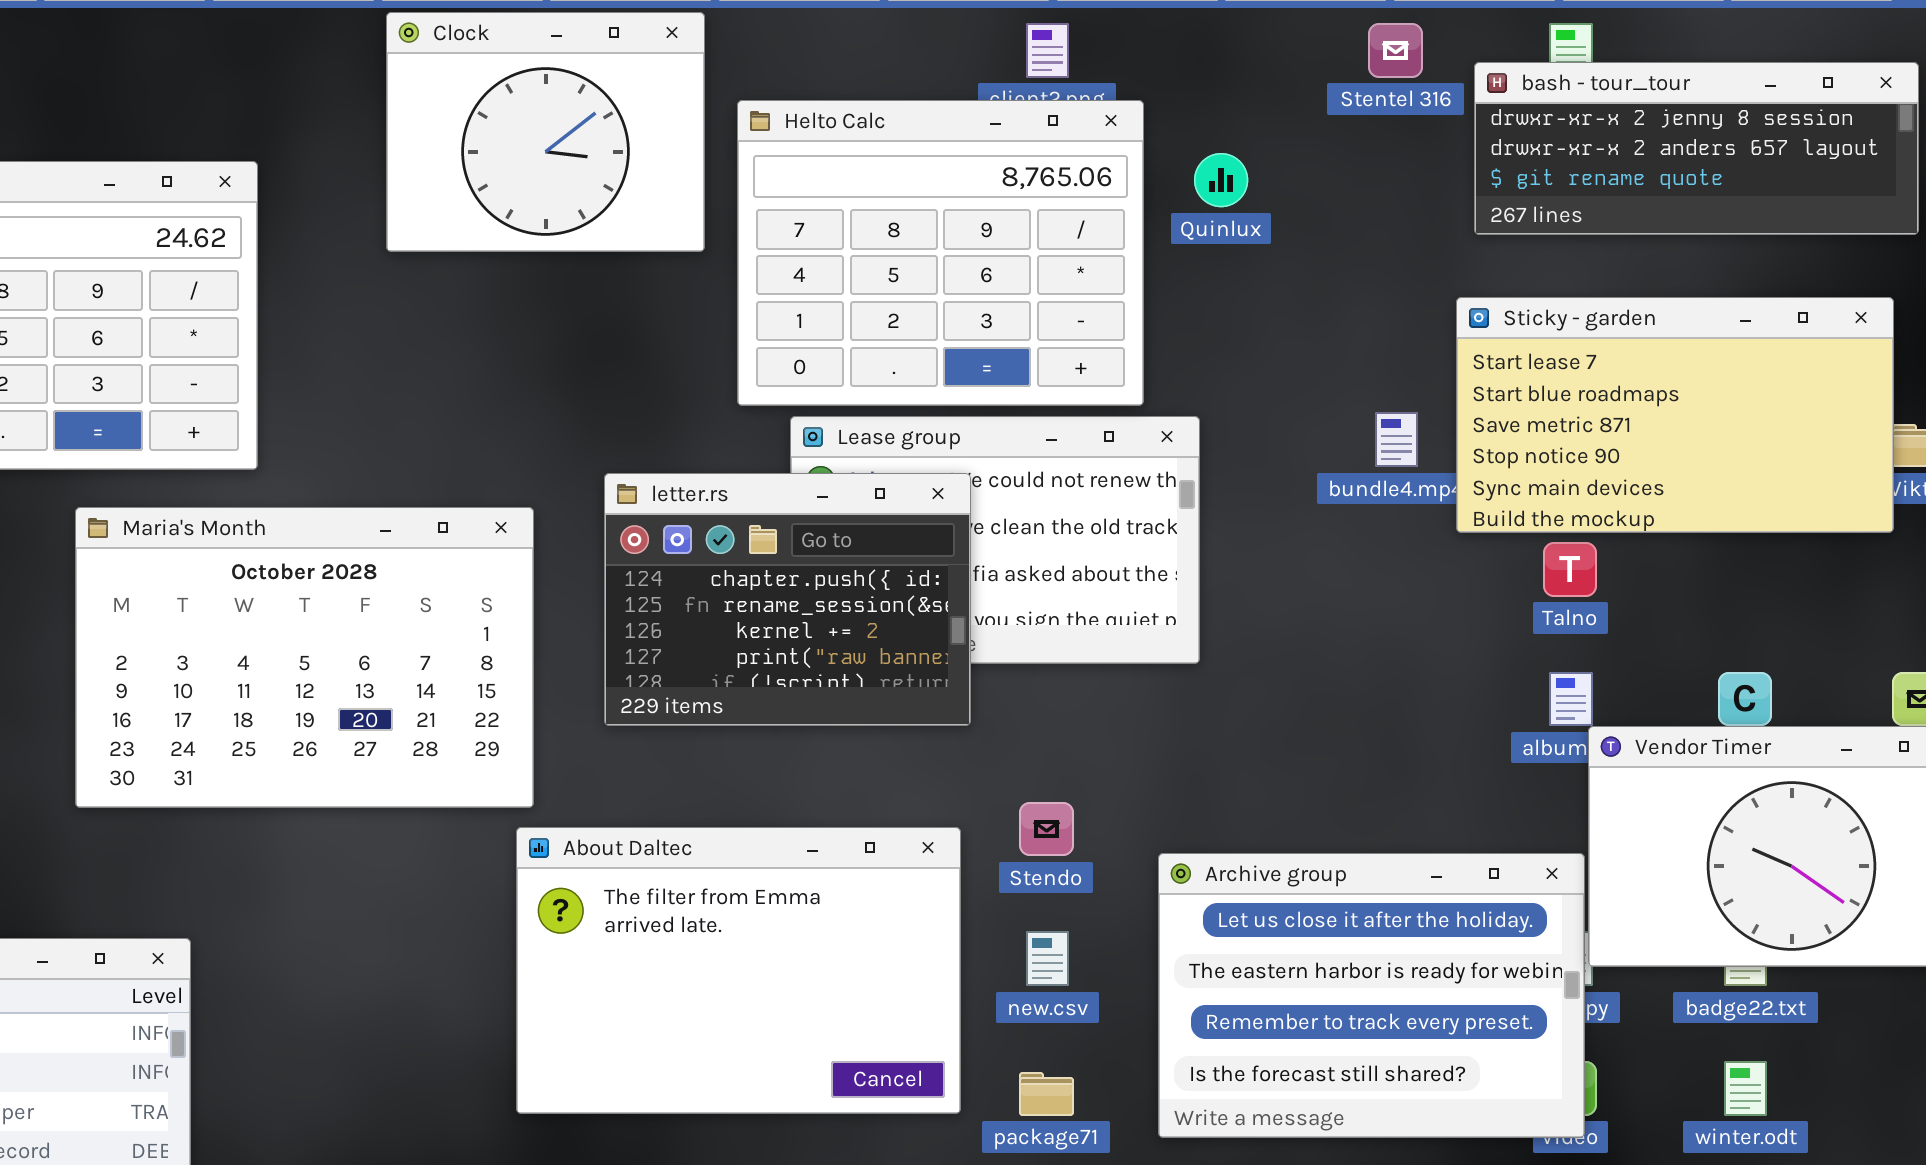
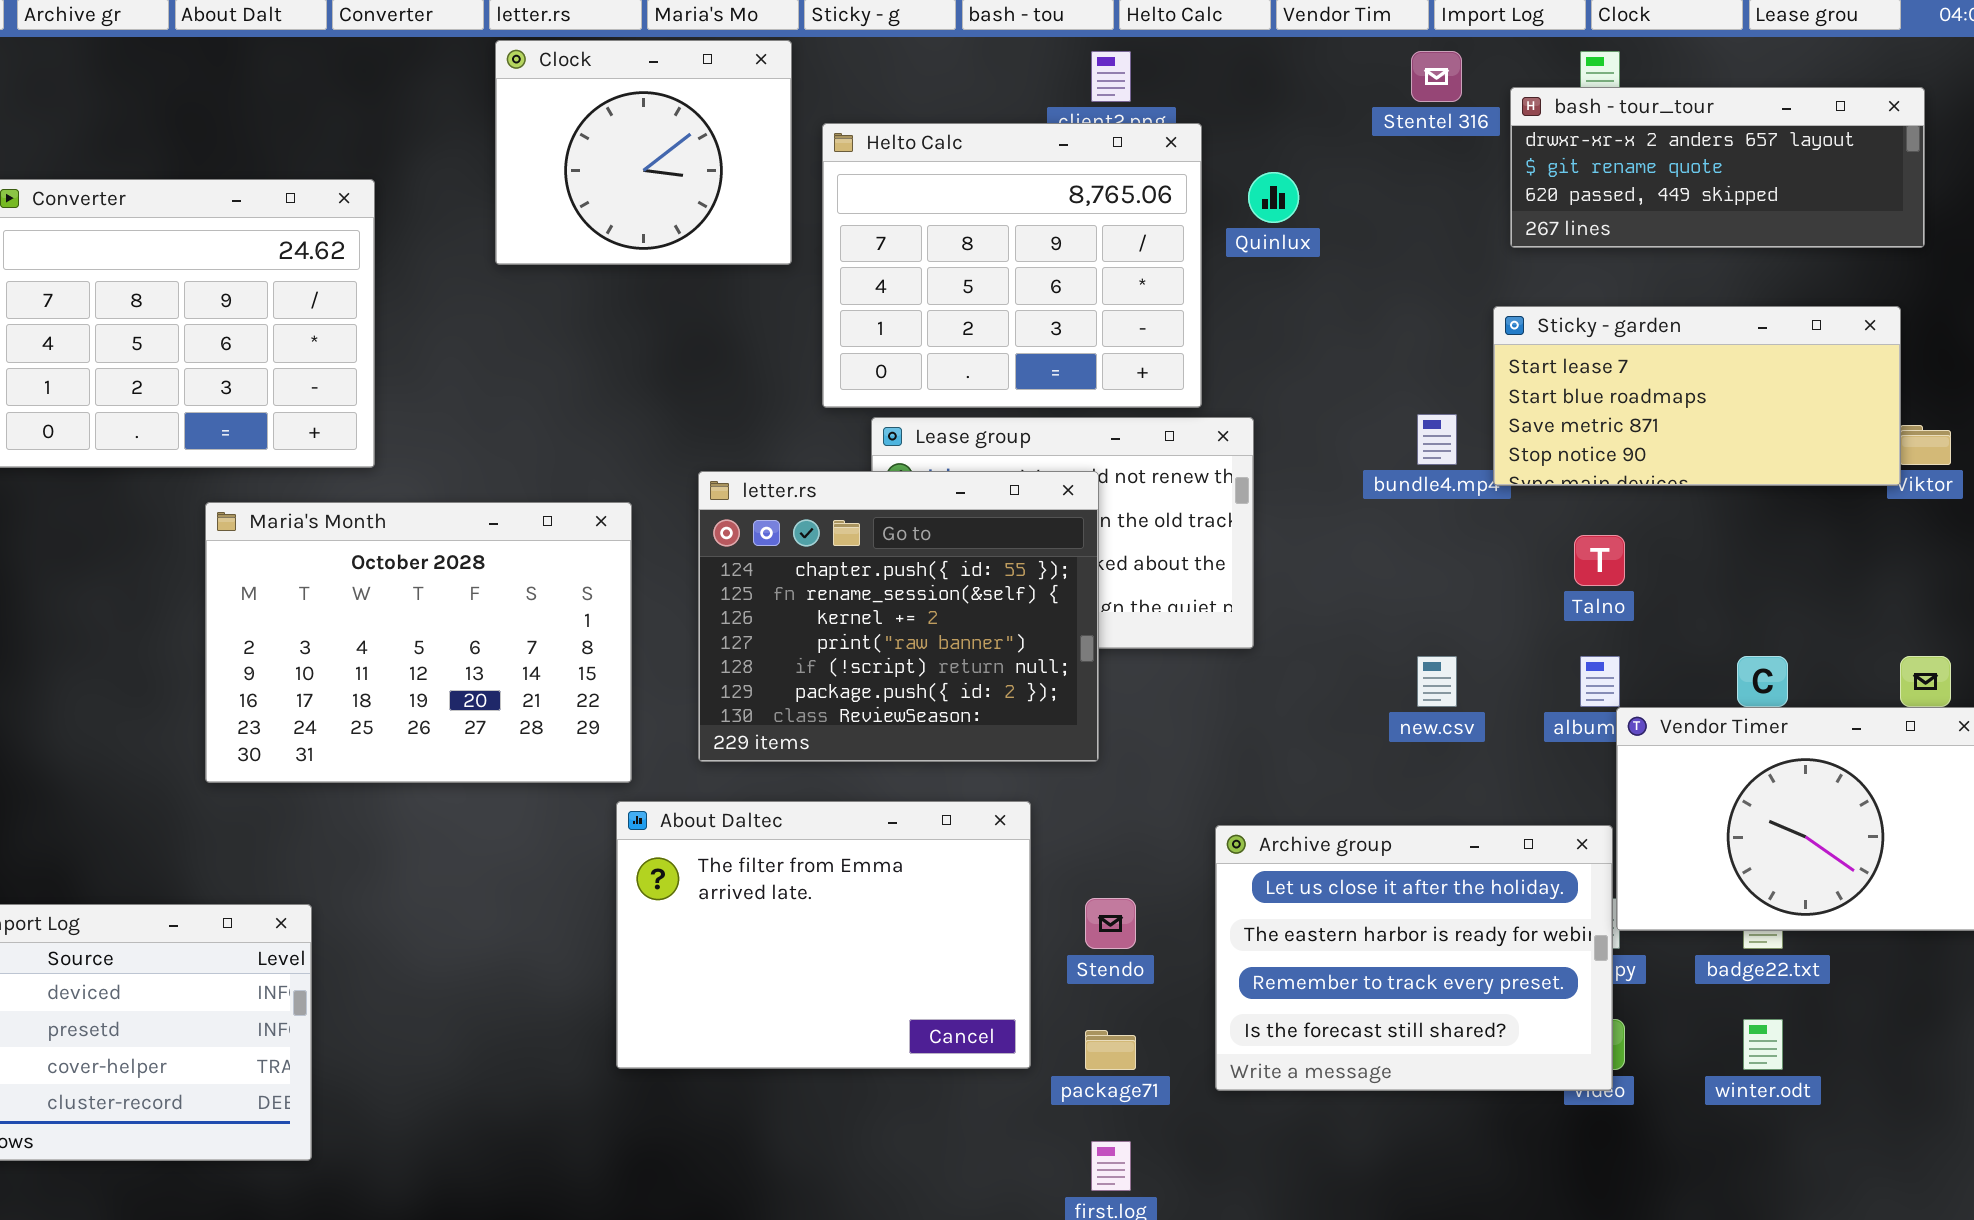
bash - tour_tour: [1474,62,1919,235] -> [1510,87,1925,248], scrolled down 1 row
Sticky - garden: [1456,297,1894,533] -> [1493,306,1901,486], resized
letter.rs: [604,473,971,726] -> [698,471,1099,762], resized
Stendo: [1019,802,1074,856] -> [1085,898,1136,949], moved
new.csv: [1026,931,1069,986] -> [1417,656,1457,707], moved

